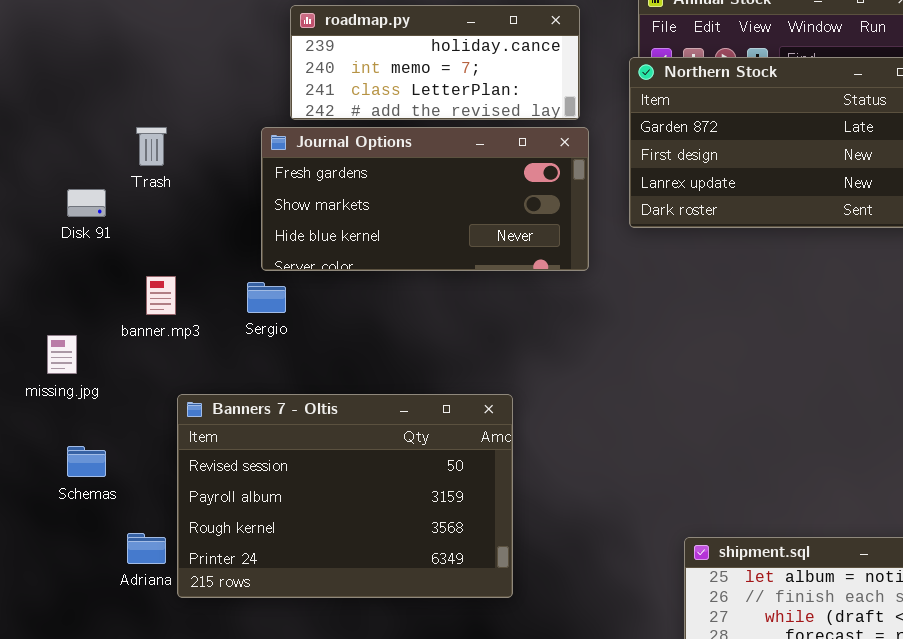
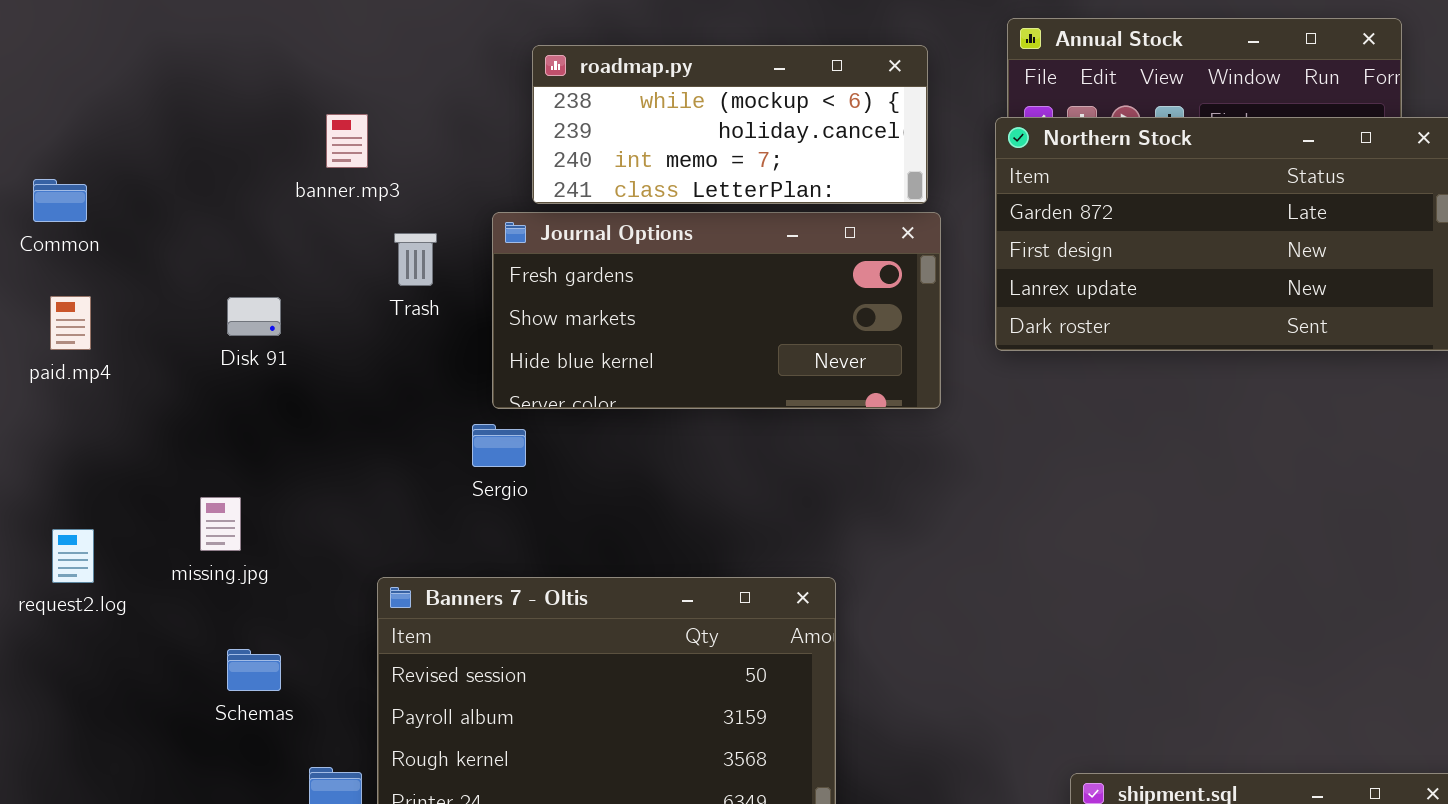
roadmap.py: [290,5,580,120] -> [532,45,928,204], scrolled up 1 row
Trash: [136,127,167,166] -> [394,233,437,286], moved
banner.mp3: [146,276,176,315] -> [326,114,368,168], moved

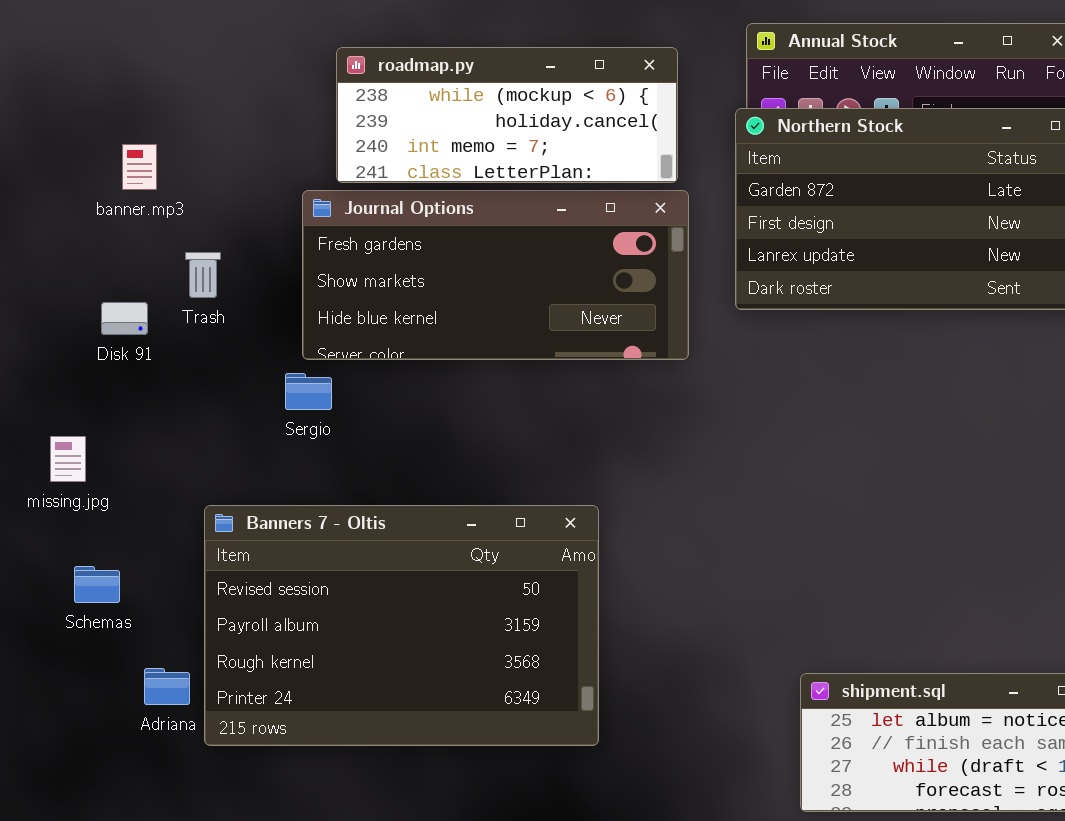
banner.mp3: [326,114,368,168] -> [122,144,157,190], moved
Trash: [394,233,437,286] -> [185,252,221,298], moved
Disk 91: [227,297,281,336] -> [101,302,148,335], moved

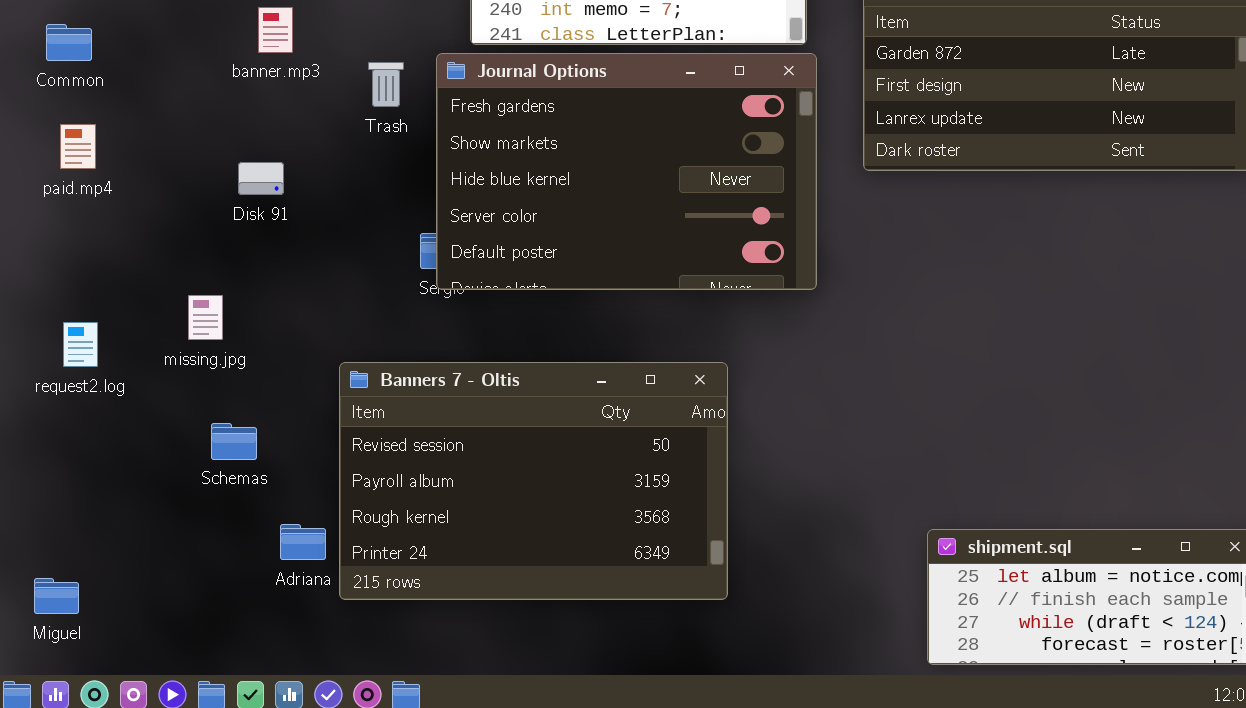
Journal Options: [302,190,689,360] -> [436,53,817,290], resized
Trash: [185,252,221,298] -> [368,62,404,107], moved

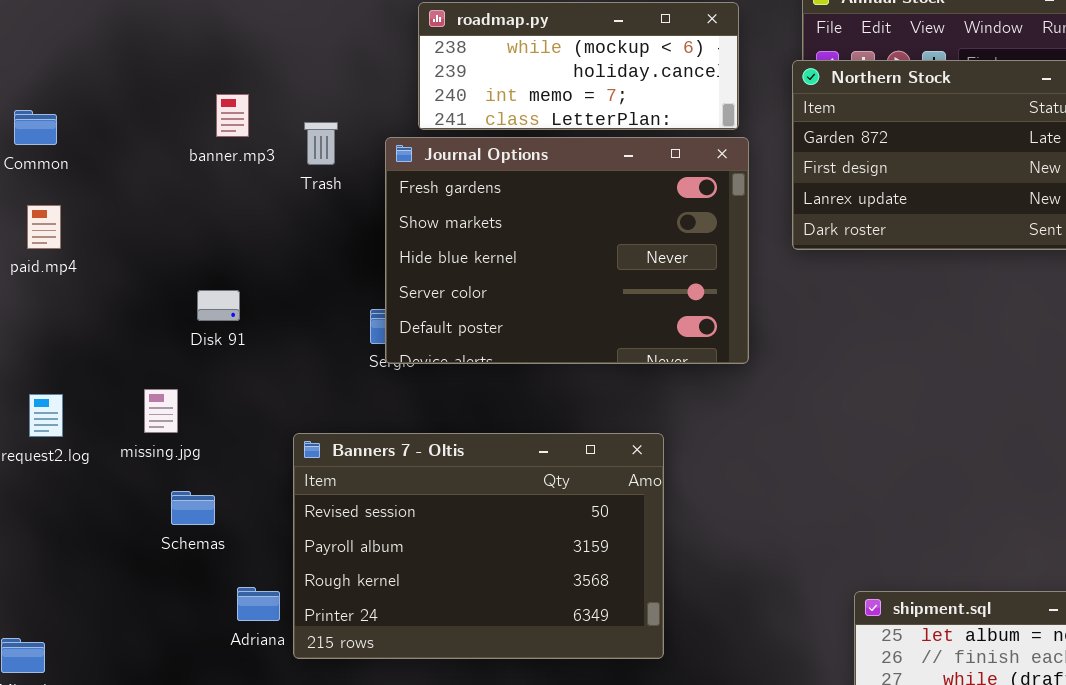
Trash: [368,62,404,107] -> [304,122,338,165], moved
Disk 91: [238,162,284,195] -> [197,290,240,321], moved
missing.jpg: [188,295,223,340] -> [144,389,178,433], moved

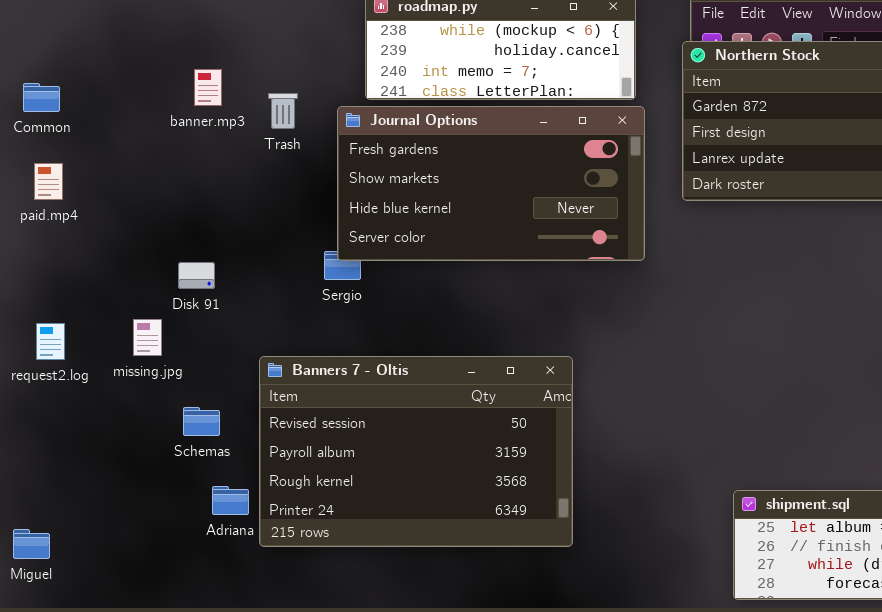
Journal Options: [385,137,749,364] -> [337,106,645,261], resized
Disk 91: [197,290,240,321] -> [178,262,215,289], moved
Schemas: [171,491,215,525] -> [183,407,220,436], moved

